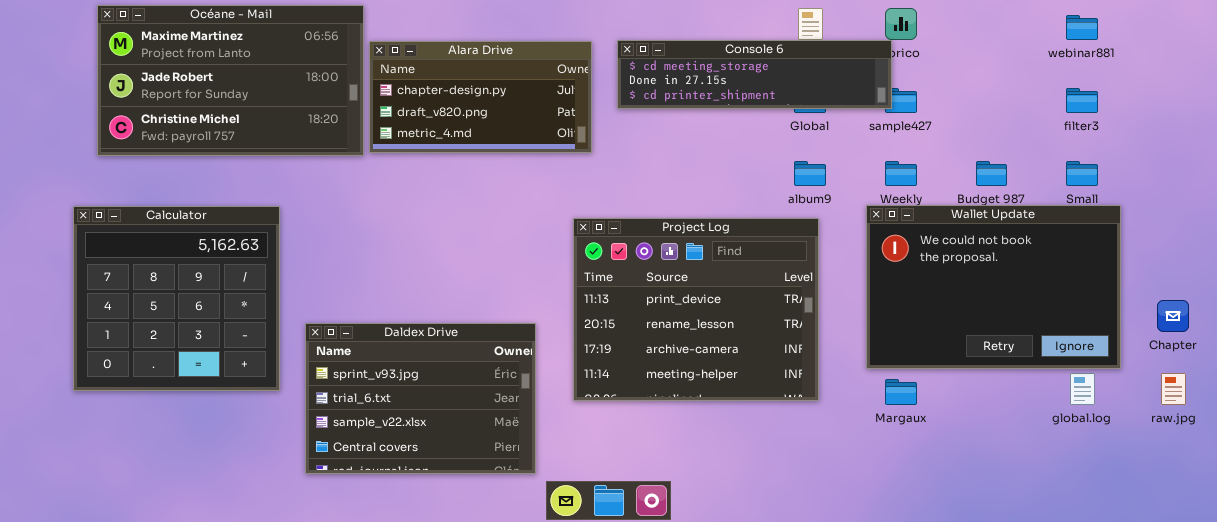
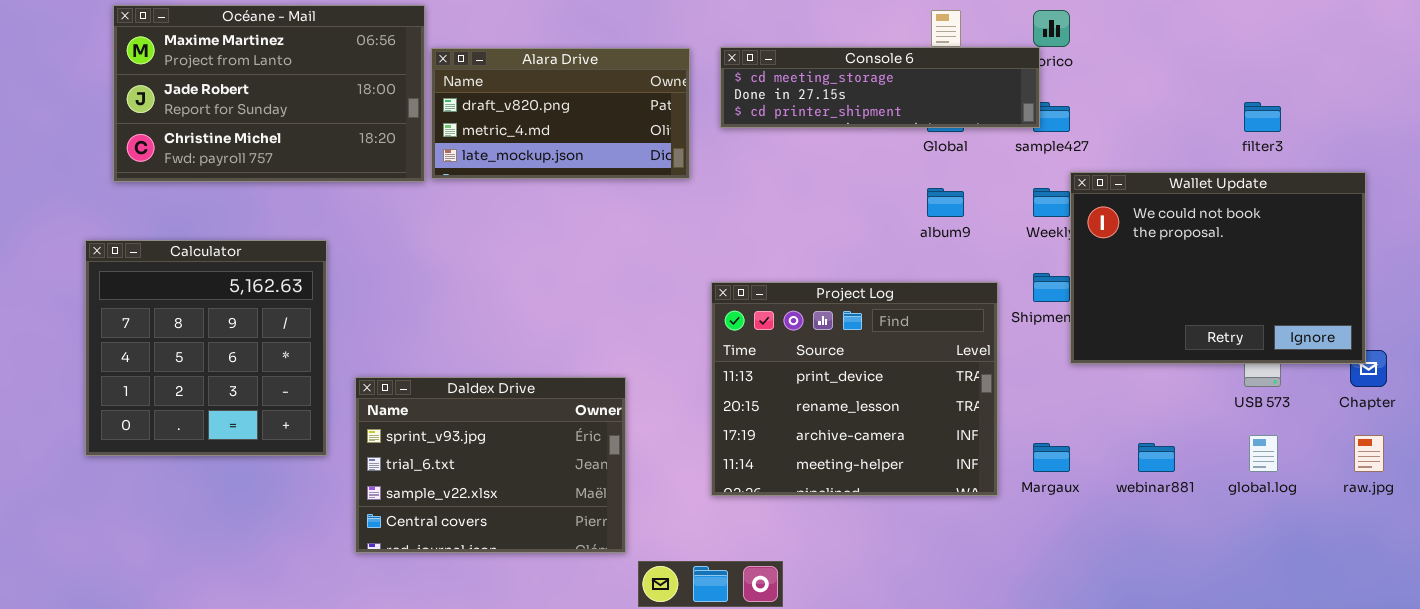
webinar881: [1066,15,1098,40] -> [1138,443,1175,472], moved
Alara Drive: [369,41,592,153] -> [431,48,690,179], scrolled down 1 row
Wallet Update: [866,205,1121,369] -> [1070,172,1366,364], moved
Project Log: [573,218,819,401] -> [711,282,998,496], moved

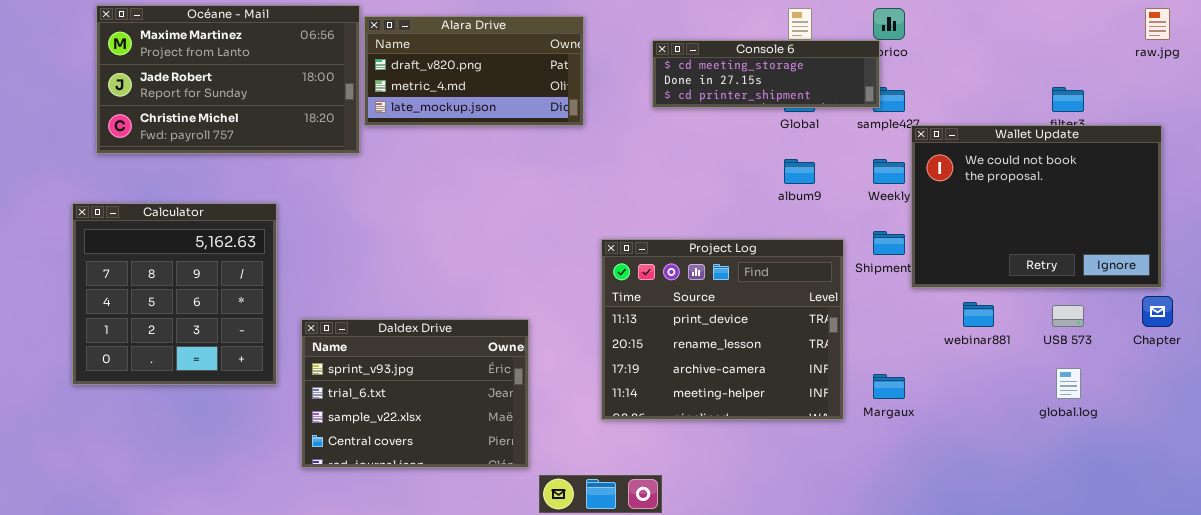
Console 6: [720,47,1040,128] -> [652,40,880,108], resized
Alara Drive: [431,48,690,179] -> [364,16,584,126], moved
Wallet Update: [1070,172,1366,364] -> [911,125,1162,288], moved
raw.jpg: [1354,435,1384,472] -> [1145,8,1170,40], moved
webinar881: [1138,443,1175,472] -> [963,302,994,327], moved

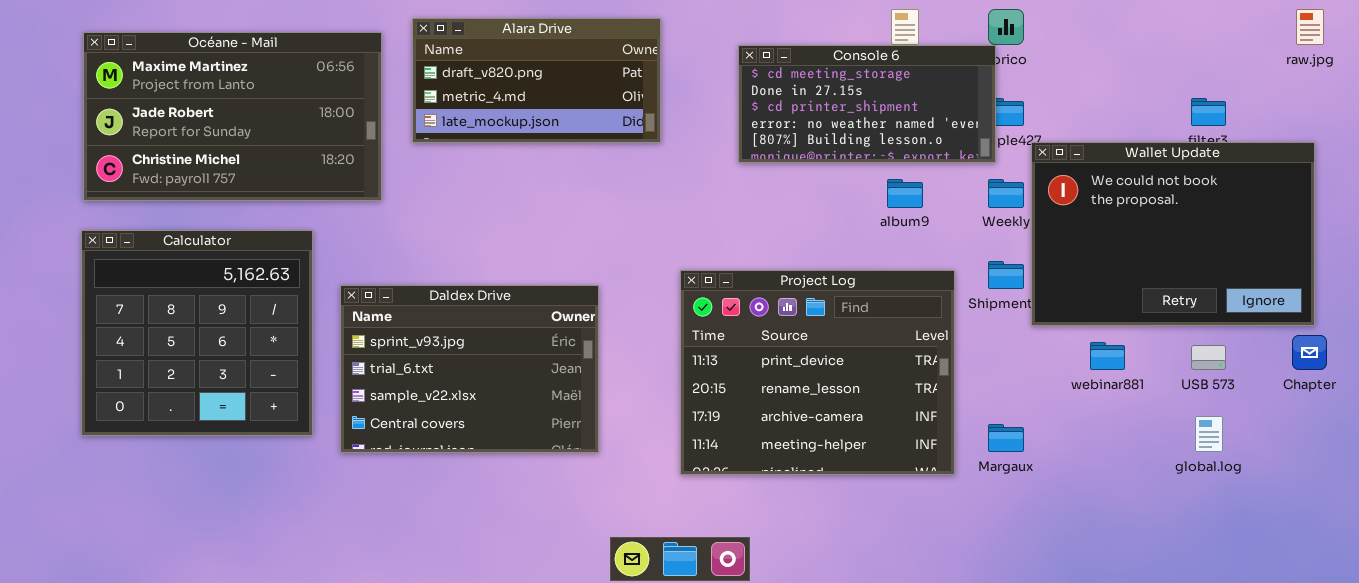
Océane - Mail: [96,5,360,154] -> [83,32,382,201], moved
Console 6: [652,40,880,108] -> [738,45,996,163], resized
Daldex Drive: [301,319,529,468] -> [340,285,599,453], moved

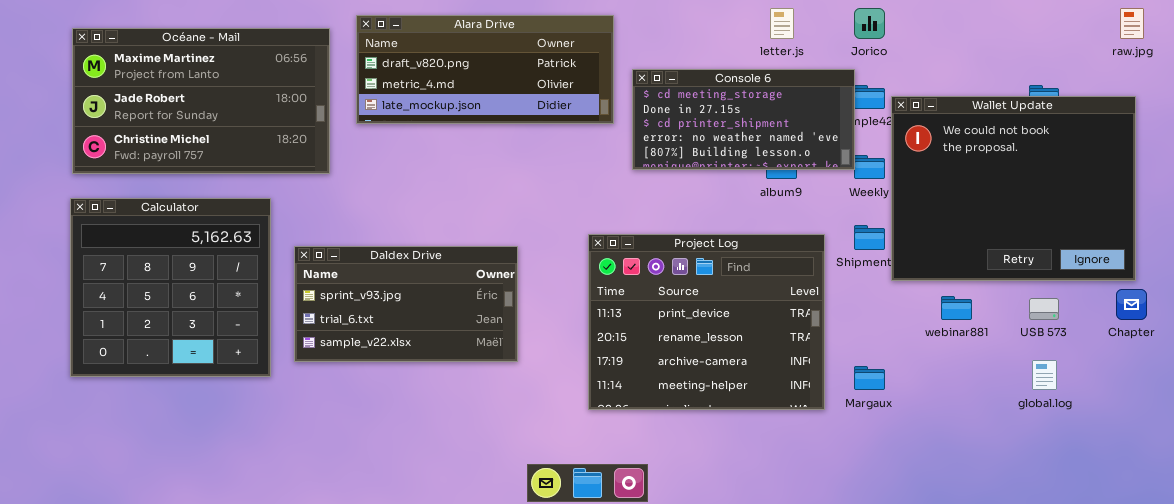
Alara Drive: [412,18,661,143] -> [356,15,614,124], resized
Console 6: [738,45,996,163] -> [632,69,855,170], moved
Wallet Update: [1031,142,1315,326] -> [891,96,1136,281], resized
Daldex Drive: [340,285,599,453] -> [294,246,518,362], resized

